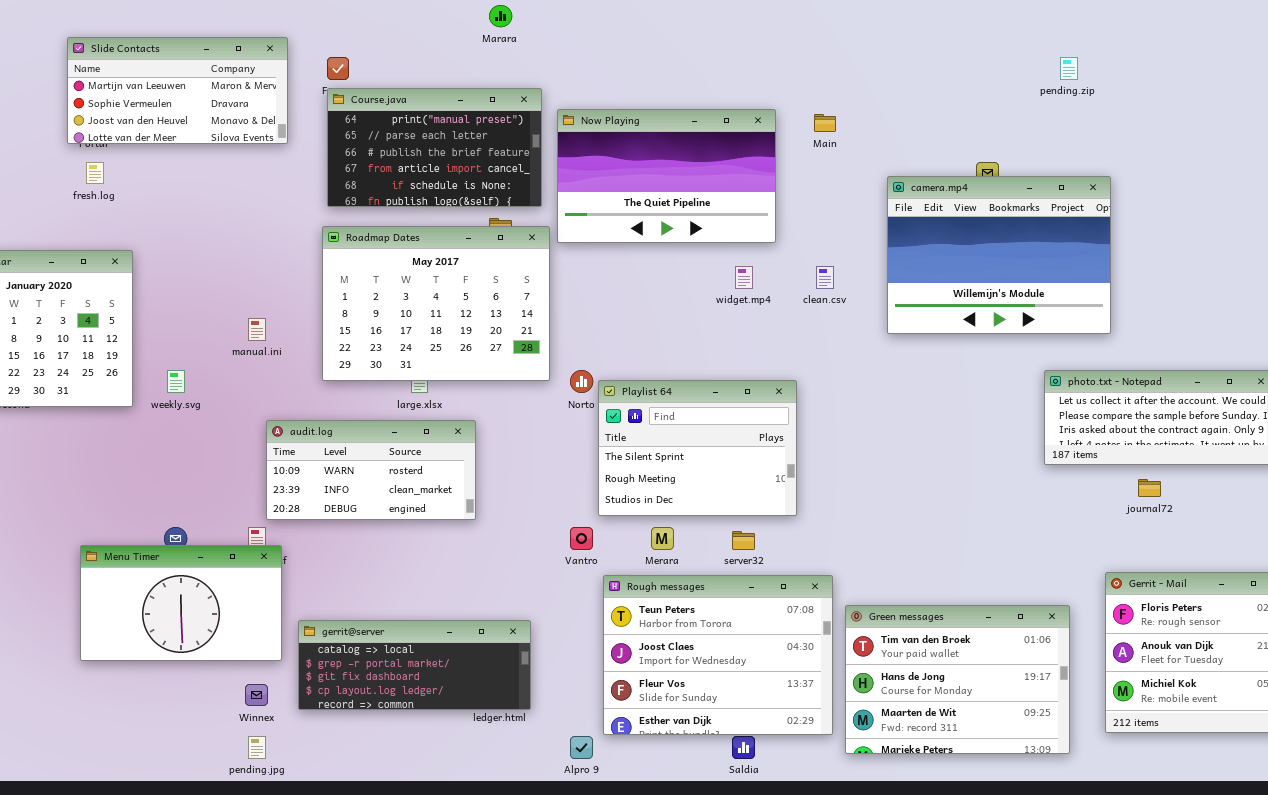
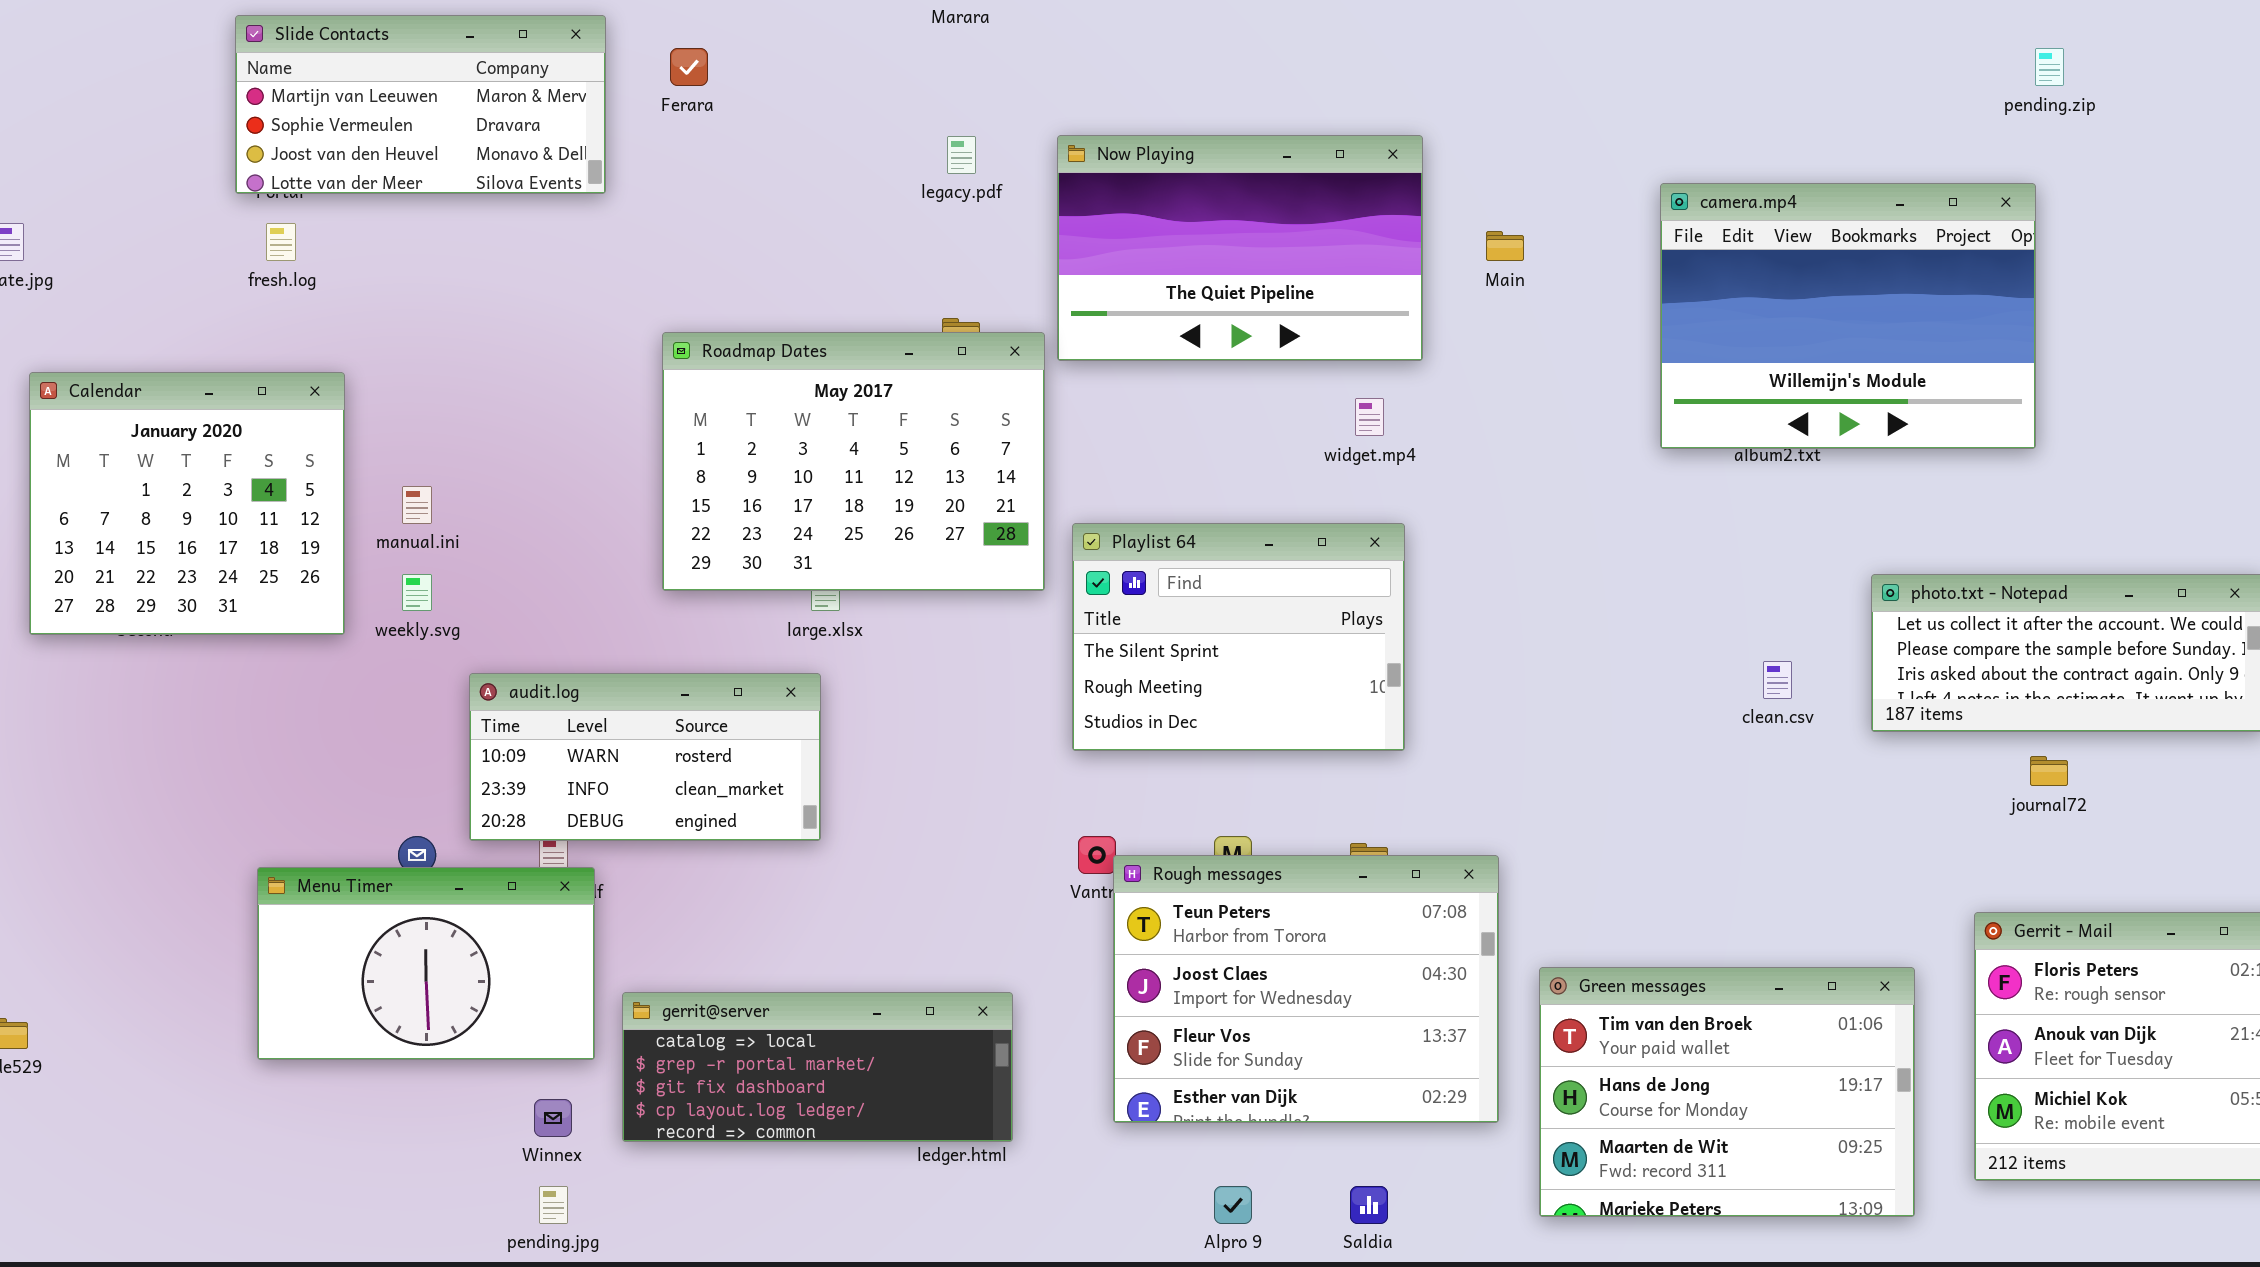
pending.zip: [1060,57,1078,80] -> [2035,48,2064,86], moved
Course.java: [327,88,542,207] -> none, closed
Main: [814,114,836,132] -> [1486,231,1524,261], moved
camera.mp4: [887,176,1111,334] -> [1660,183,2036,449], moved
clean.csv: [816,266,834,289] -> [1763,661,1792,699], moved
manual.ini: [248,318,266,341] -> [402,486,432,524], moved
Playlist 64: [598,380,797,516] -> [1072,523,1405,751], moved
audit.log: [266,420,476,520] -> [469,673,821,841], moved
Rough messages: [603,575,833,735] -> [1113,855,1499,1123], moved
Alpro 9: [570,736,593,759] -> [1214,1186,1252,1224], moved

